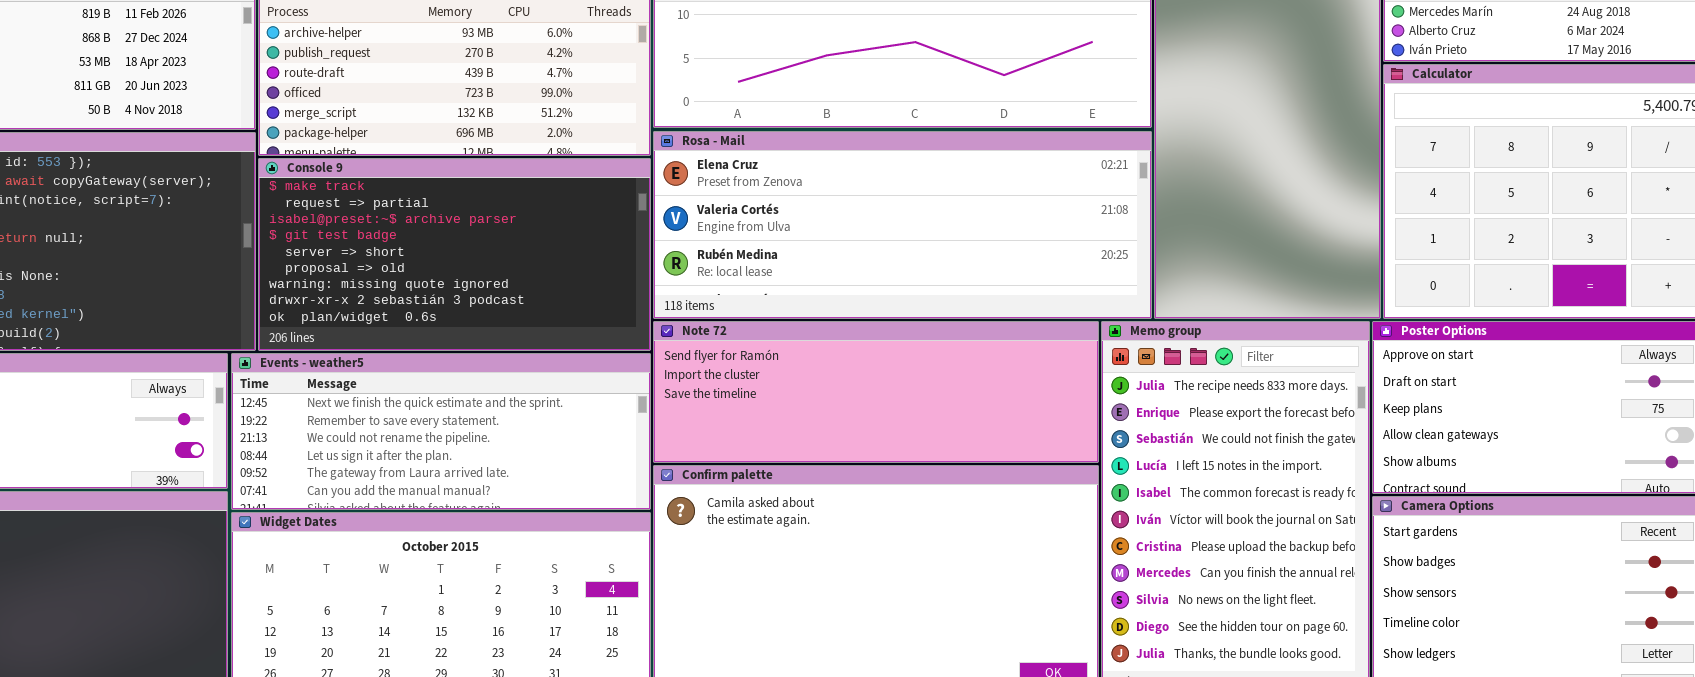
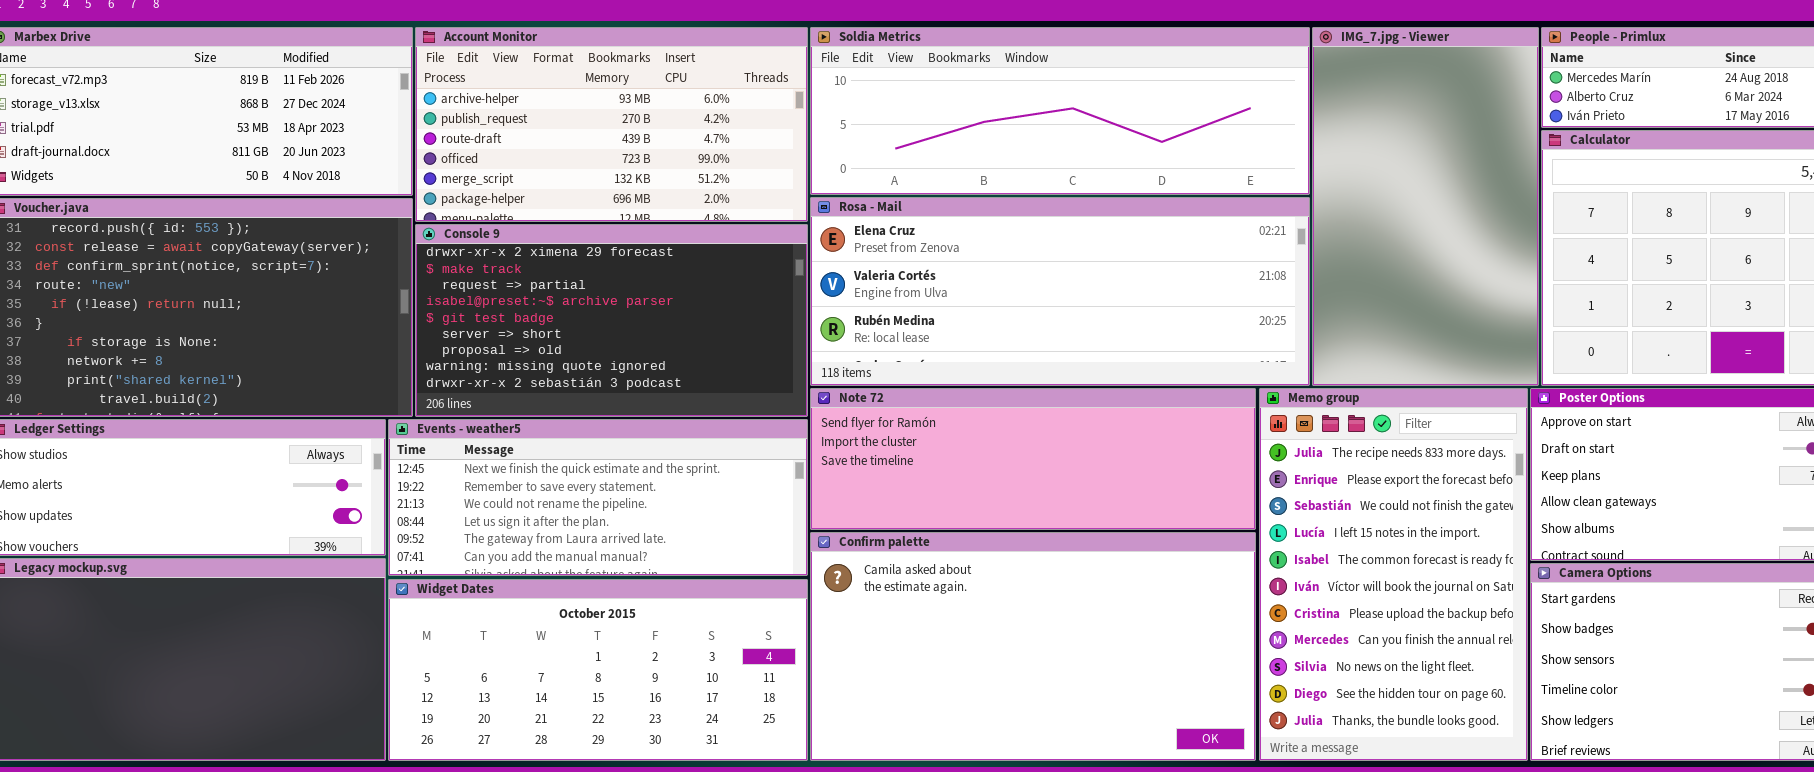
Console 9: [258,158,651,351] -> [415,224,808,417], scrolled up 1 row

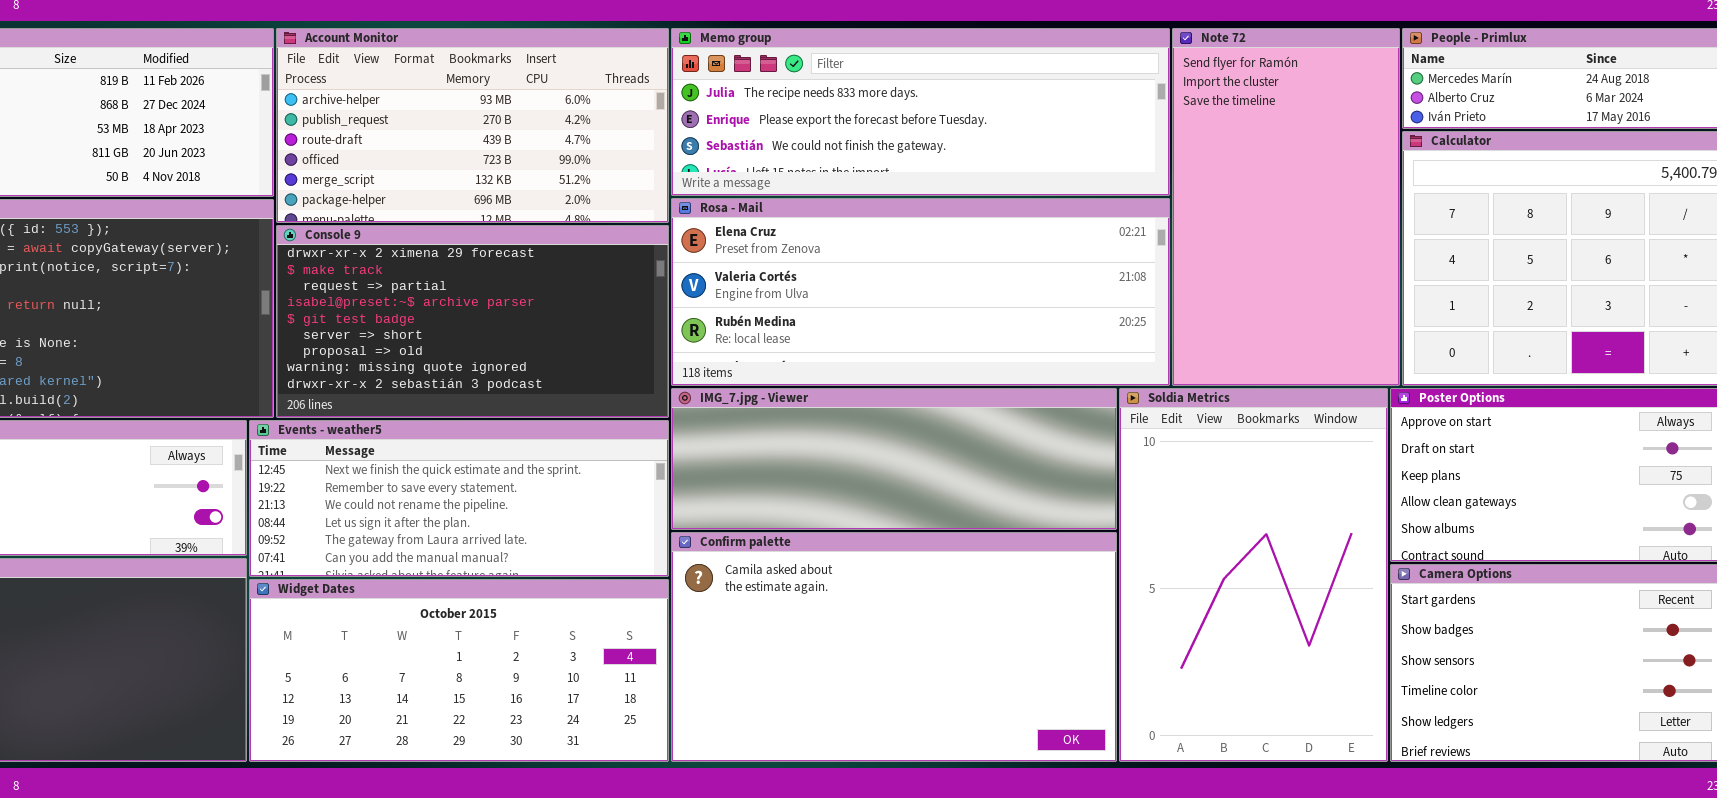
Soldia Metrics: [810,27,1310,195] -> [1119,388,1388,762], moved, resized
IMG_7.jpg - Viewer: [1312,27,1539,386] -> [671,388,1117,530], moved, resized
Note 72: [810,388,1256,530] -> [1172,28,1400,386], moved, resized
Memo group: [1259,388,1528,761] -> [671,28,1170,196], moved, resized

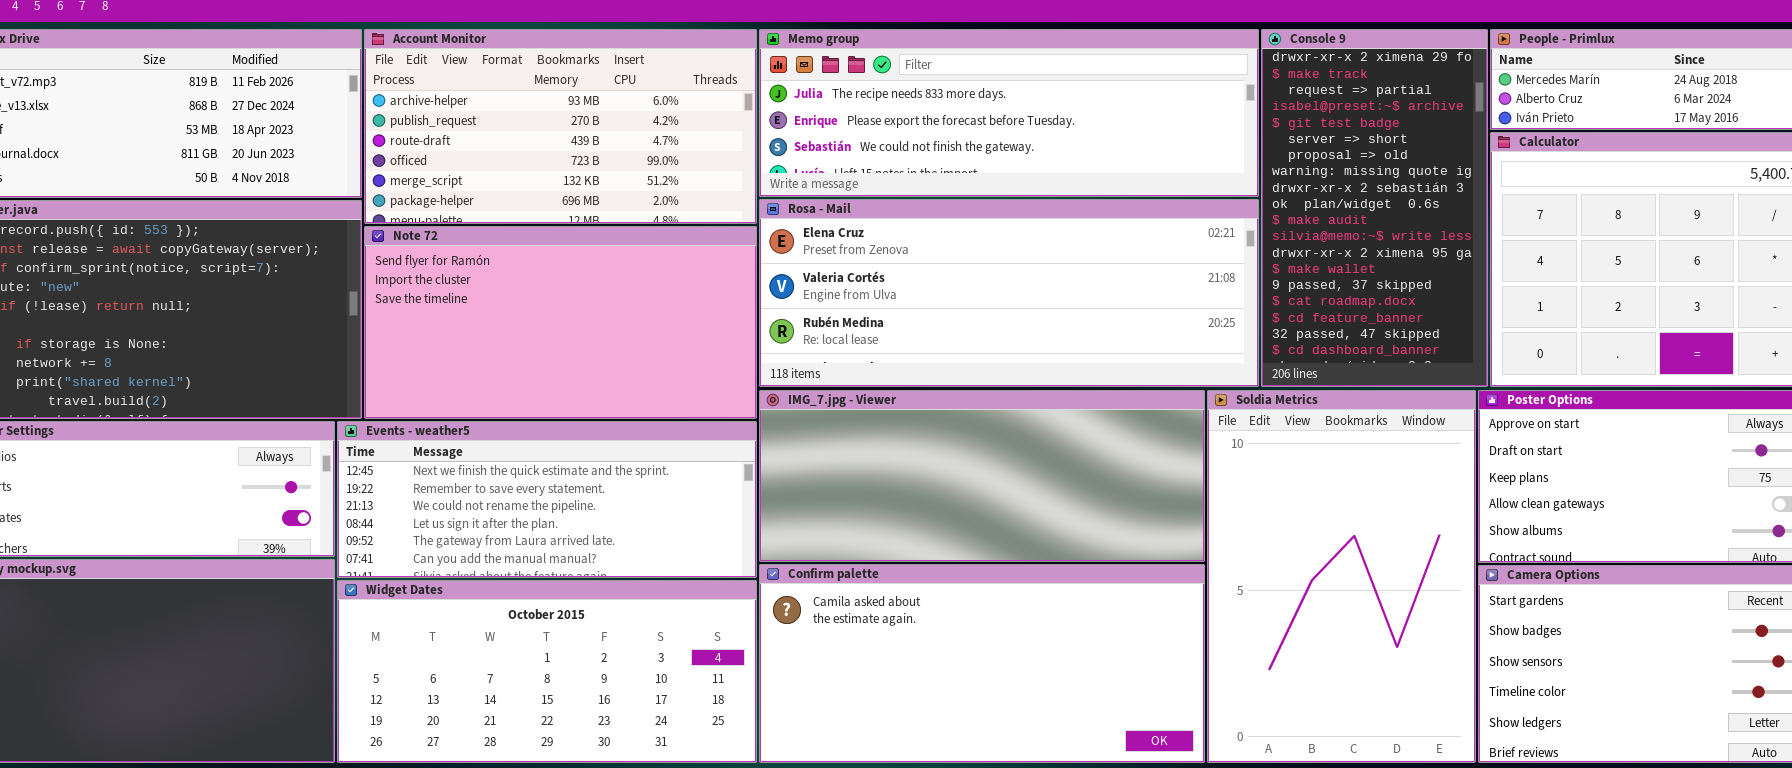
Note 72: [1172,28,1400,386] -> [364,226,757,419], moved, resized
Console 9: [276,225,669,418] -> [1261,29,1488,387], moved, resized
IMG_7.jpg - Viewer: [671,388,1117,530] -> [759,390,1205,562], resized
Confirm palette: [671,532,1117,762] -> [759,564,1205,763], resized

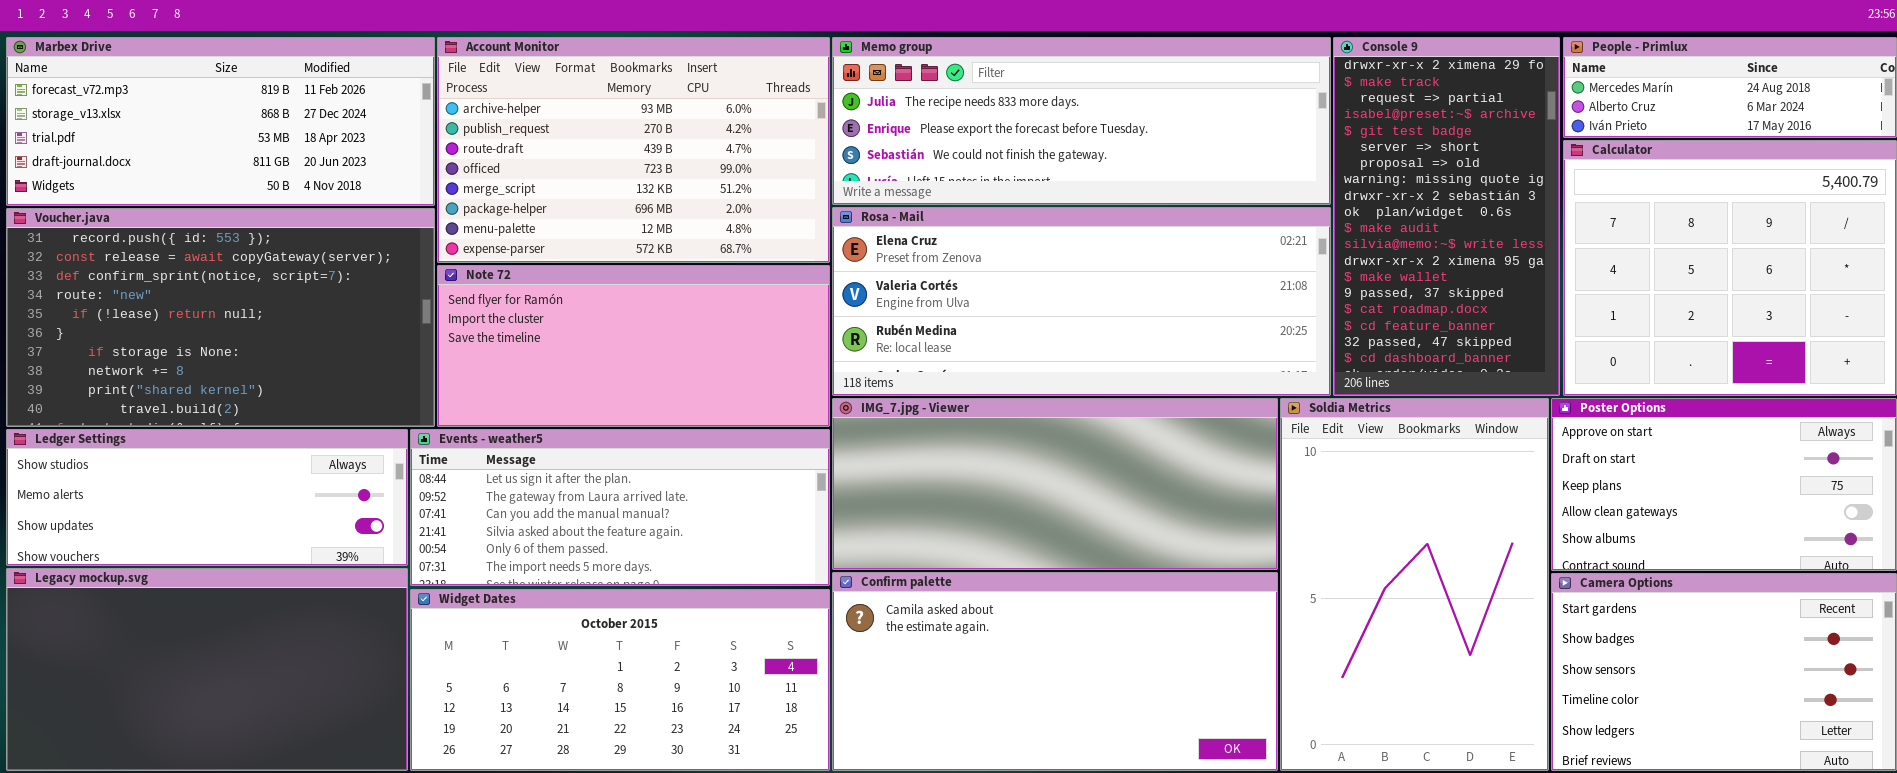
Account Monitor: [364,29,757,224] -> [437,37,830,263], resized
Note 72: [364,226,757,419] -> [437,265,830,427], resized
Events - weather5: [337,421,757,578] -> [410,429,830,586], scrolled down 3 rows

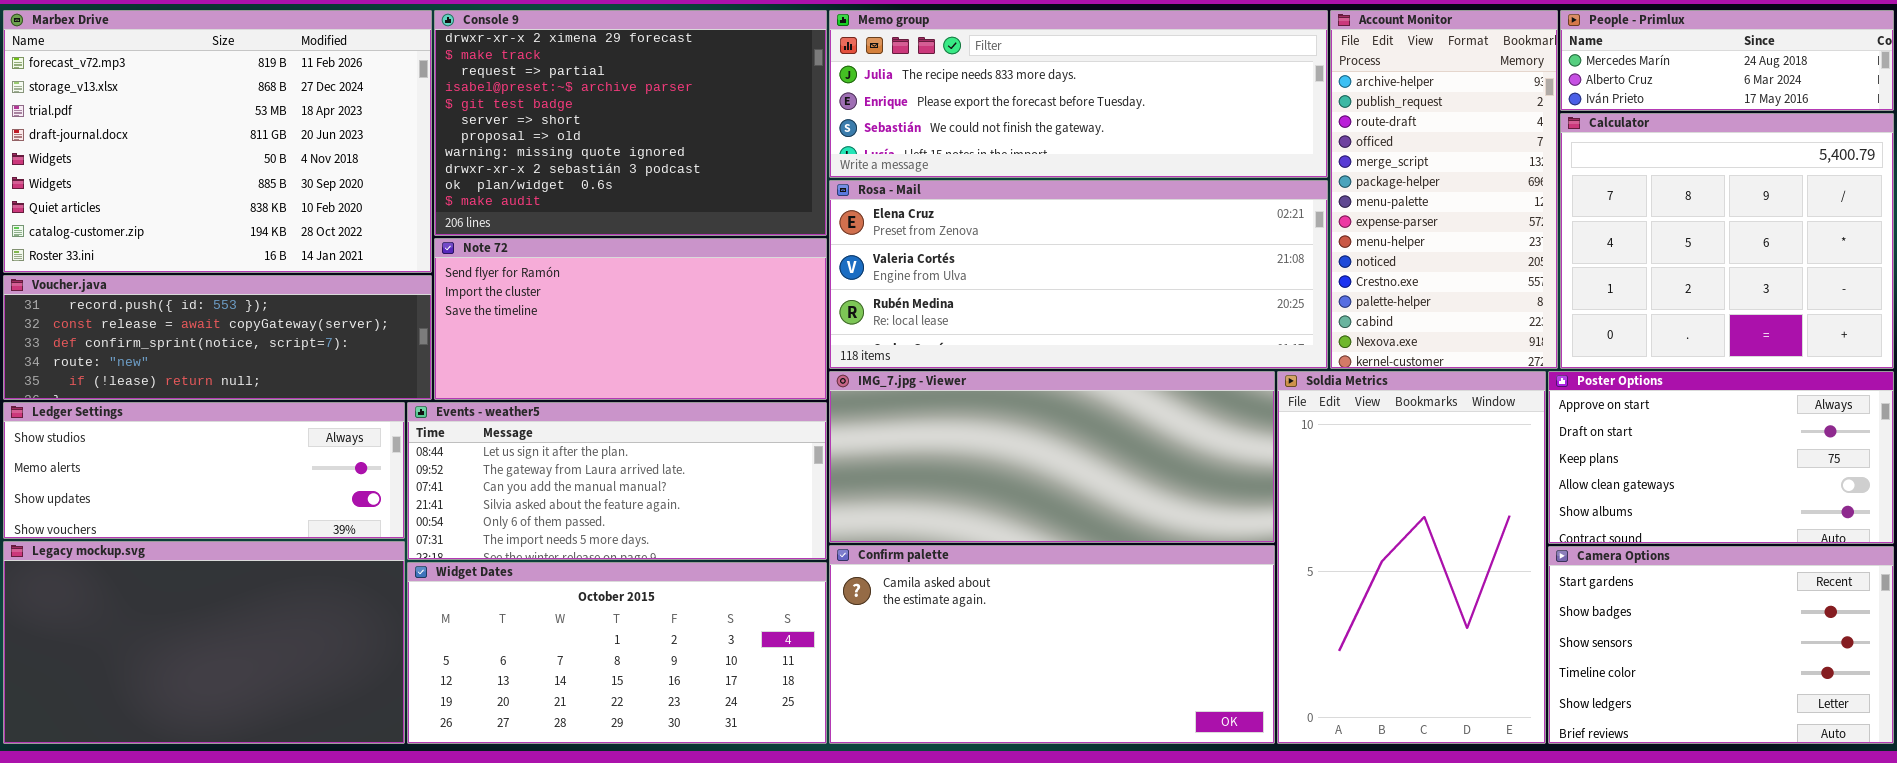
Marbex Drive: [6,37,435,206] -> [3,10,432,273], resized
Account Monitor: [437,37,830,263] -> [1330,10,1558,369], moved, resized
Console 9: [1333,37,1560,396] -> [434,10,827,236], moved, resized
Voucher.java: [6,208,435,427] -> [3,275,432,400], resized

